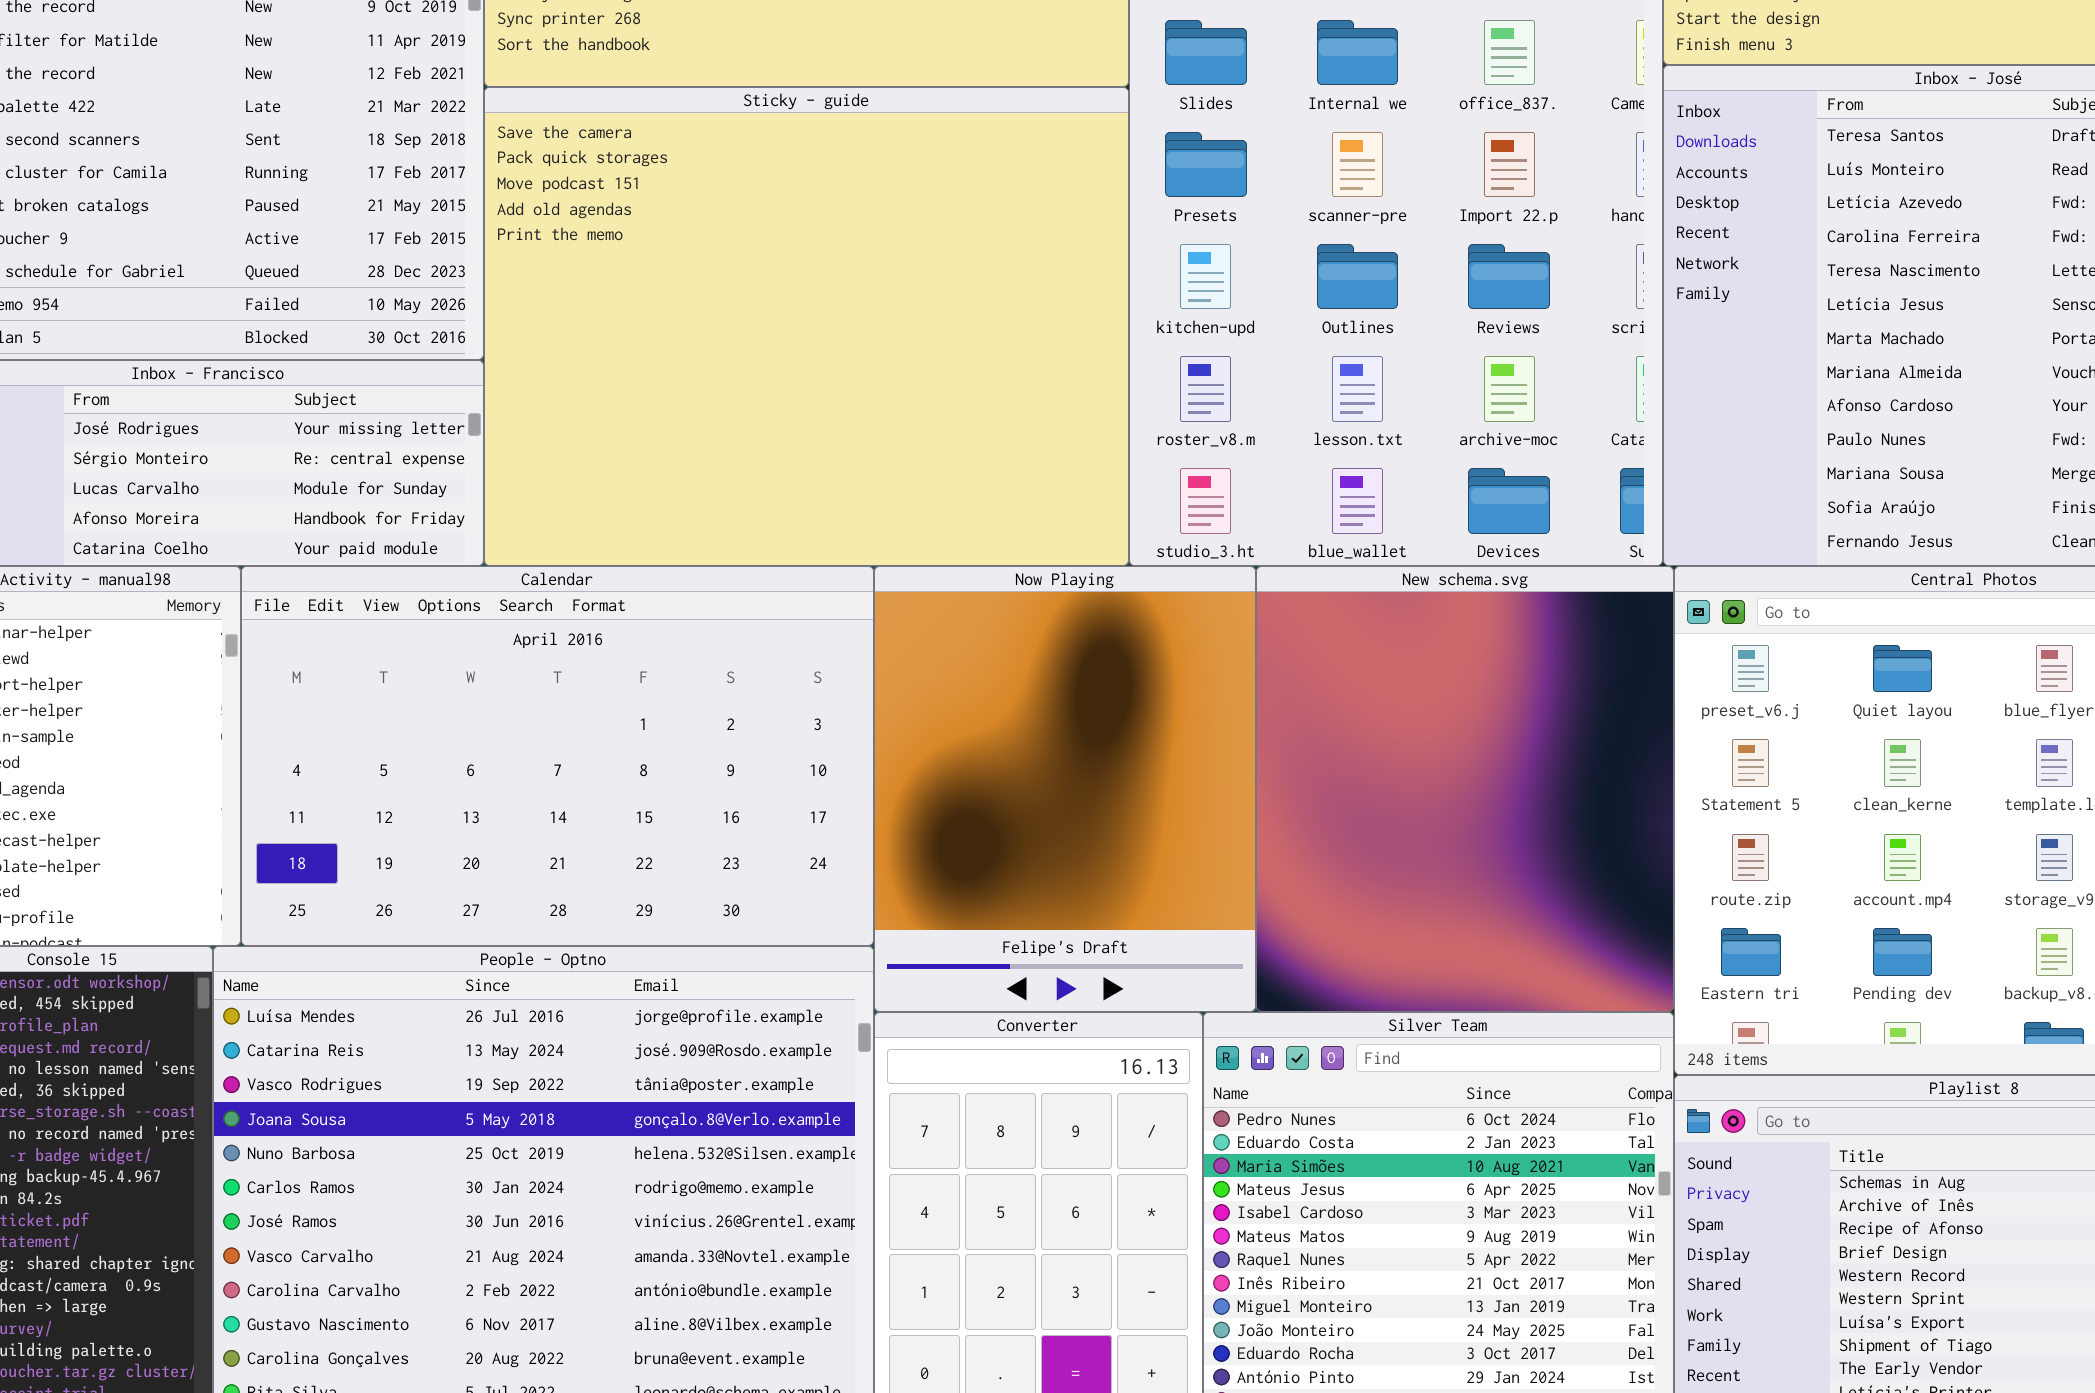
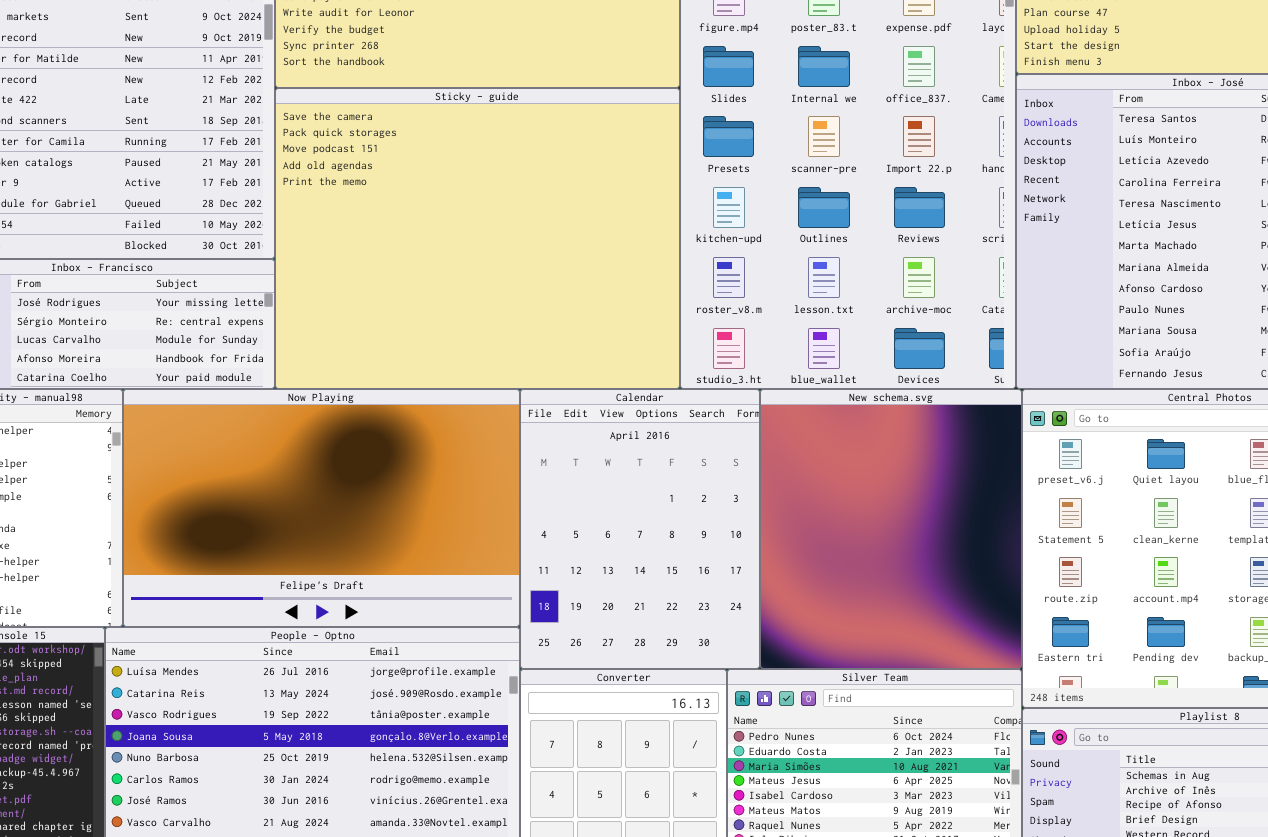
Calendar: [241,566,874,946] -> [520,389,760,669], moved, resized
Now Playing: [874,566,1256,1012] -> [123,389,520,627], moved, resized

